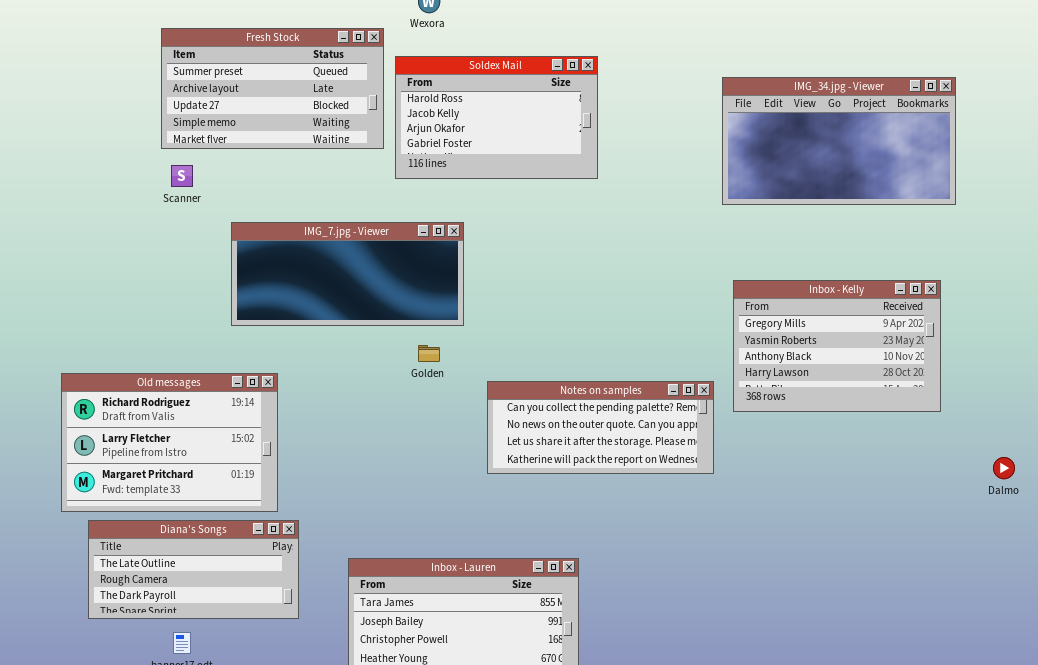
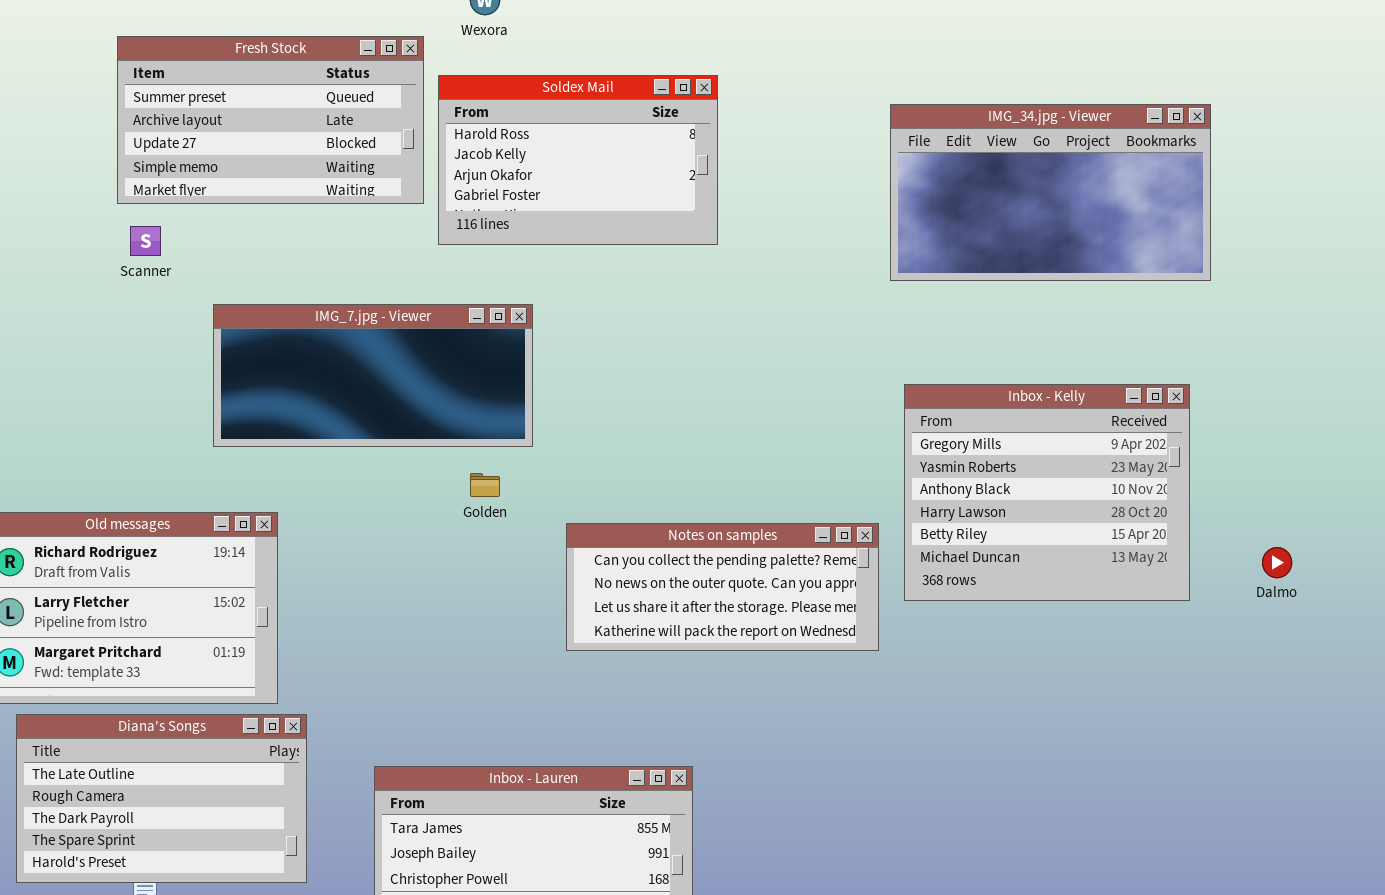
Inbox - Kelly: [733,280,941,412] -> [904,384,1190,601], resized
Dalmo: [993,457,1015,479] -> [1262,547,1292,578], moved
Diana's Songs: [88,520,299,619] -> [16,714,307,883], resized

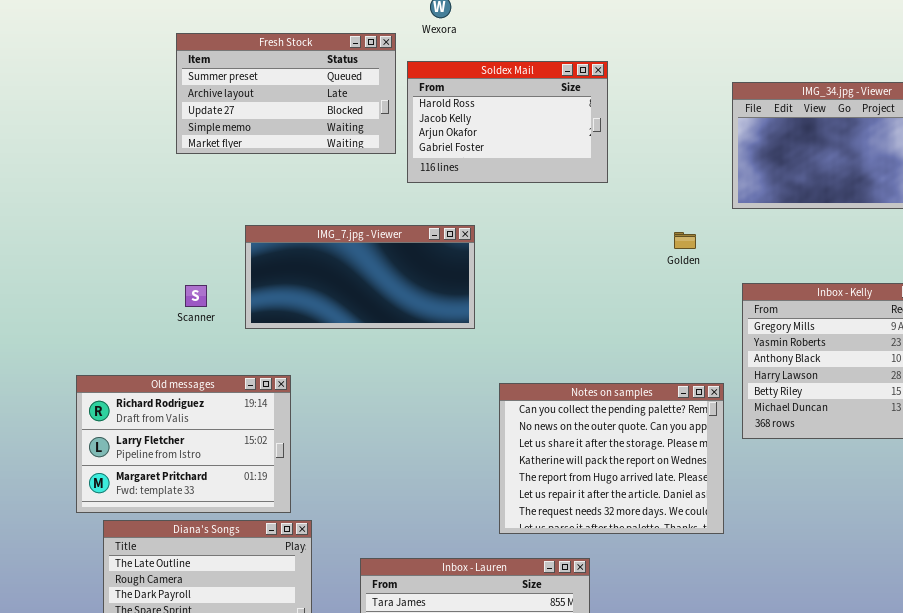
Scanner: [130,226,161,256] -> [185,285,207,307], moved
Golden: [470,473,500,497] -> [674,232,696,249], moved
Notes on samples: [566,523,879,651] -> [499,383,724,534], resized

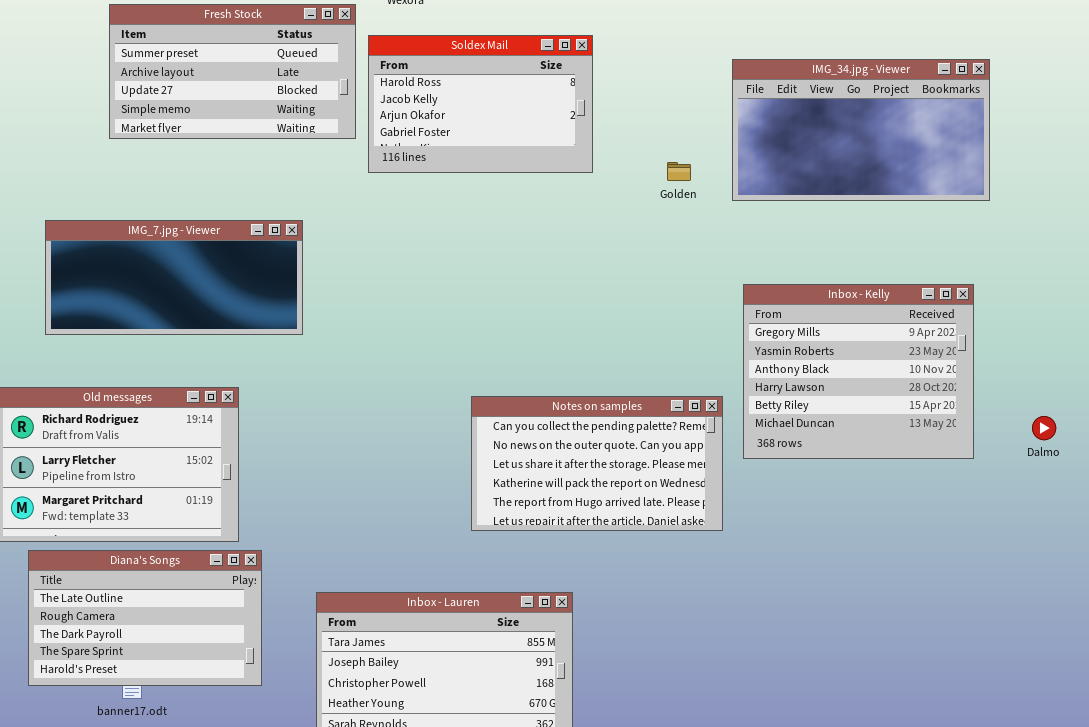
IMG_7.jpg - Viewer: [245,225,475,329] -> [45,220,303,335], moved
Golden: [674,232,696,249] -> [667,162,691,181], moved
Notes on samples: [499,383,724,534] -> [471,396,723,531], resized

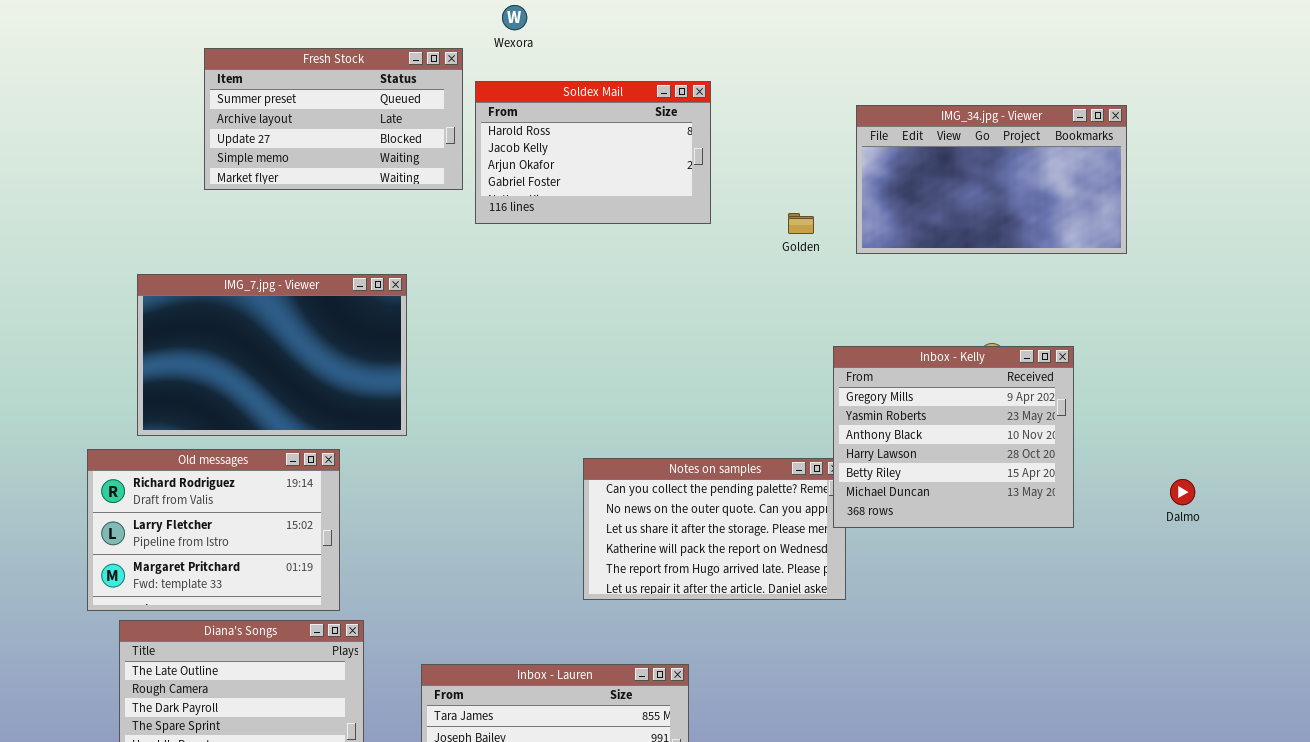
IMG_7.jpg - Viewer: [45,220,303,335] -> [137,274,407,436], resized
Inbox - Kelly: [743,284,974,459] -> [833,346,1074,528], moved

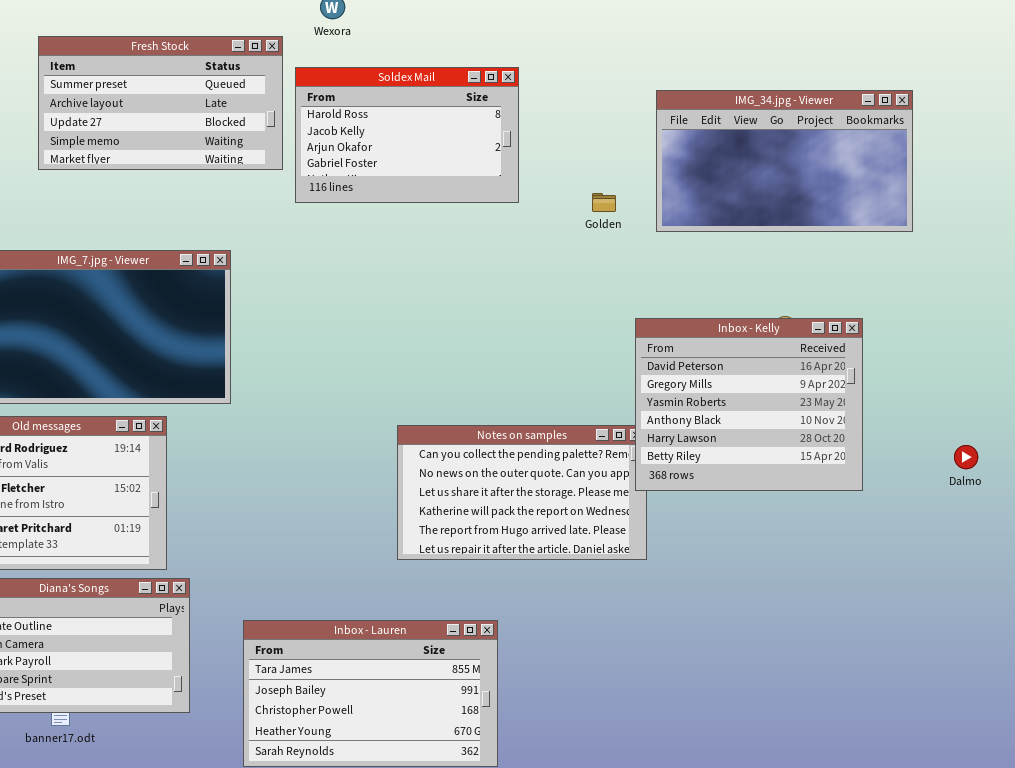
Inbox - Kelly: [833,346,1074,528] -> [635,318,863,491], scrolled up 1 row

